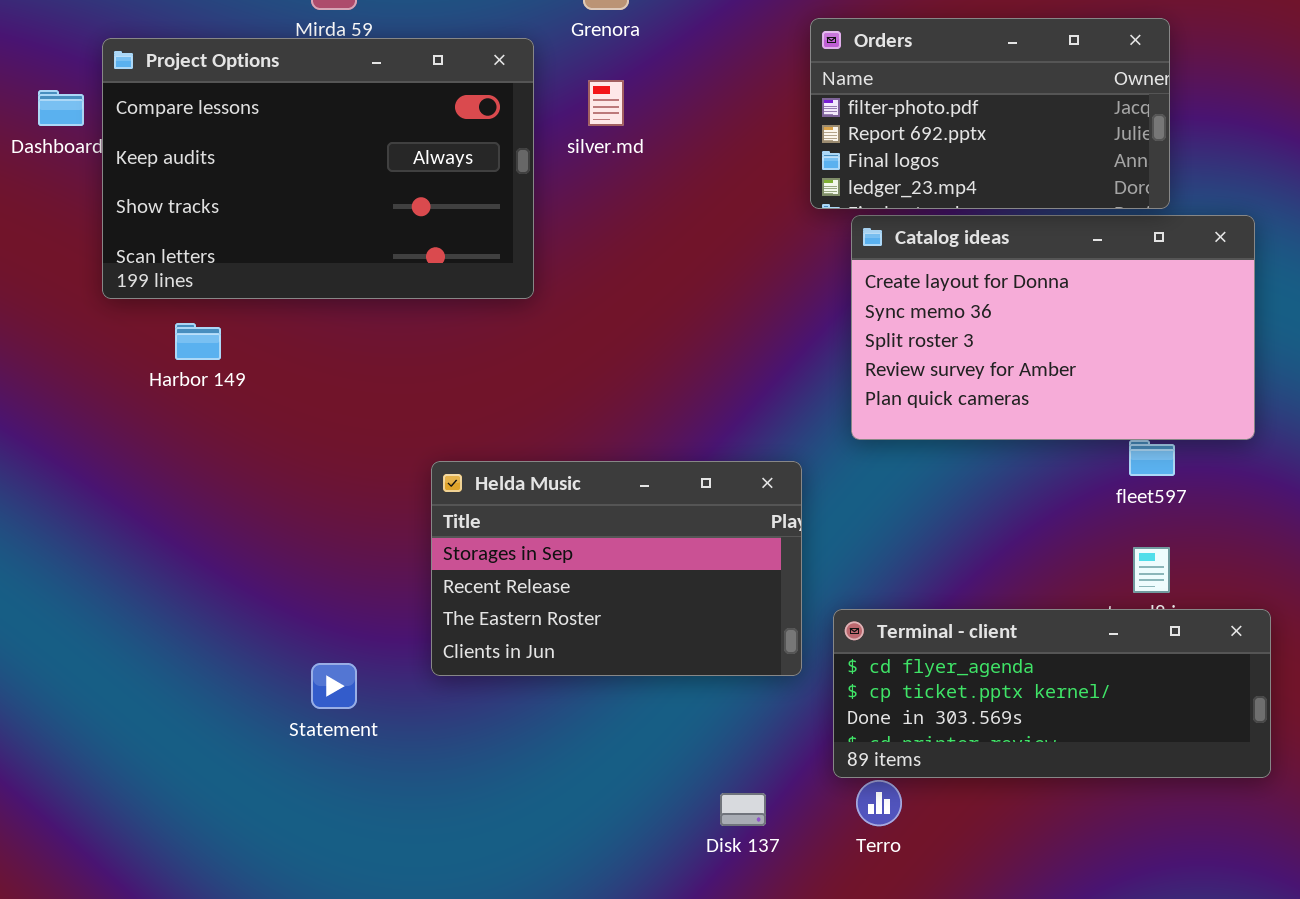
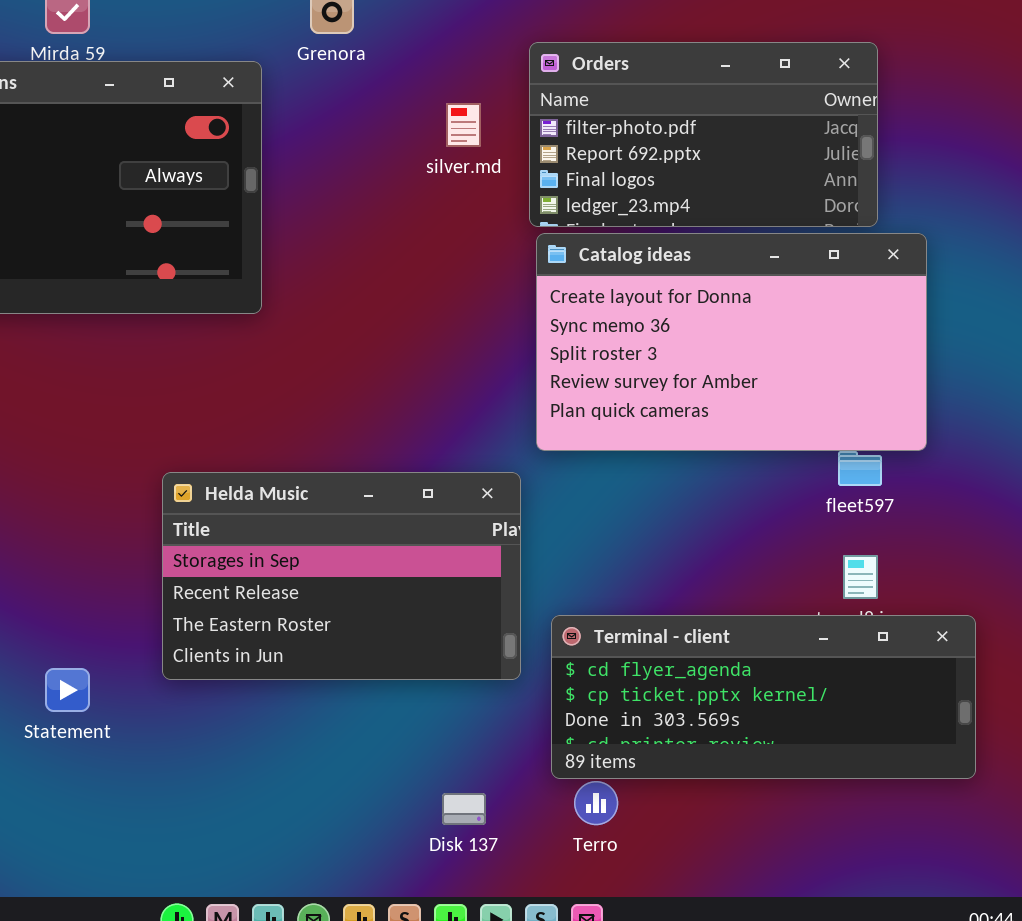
silver.md: [588,80,624,126] -> [446,103,481,147], moved
Catalog ideas: [851,215,1255,440] -> [536,233,927,451], moved

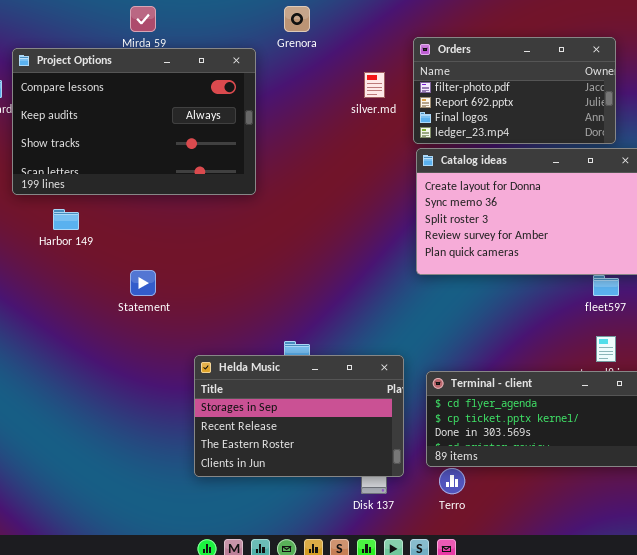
Helda Music: [162,472,521,680] -> [194,355,404,477], moved
Statement: [45,668,90,712] -> [130,270,156,296], moved

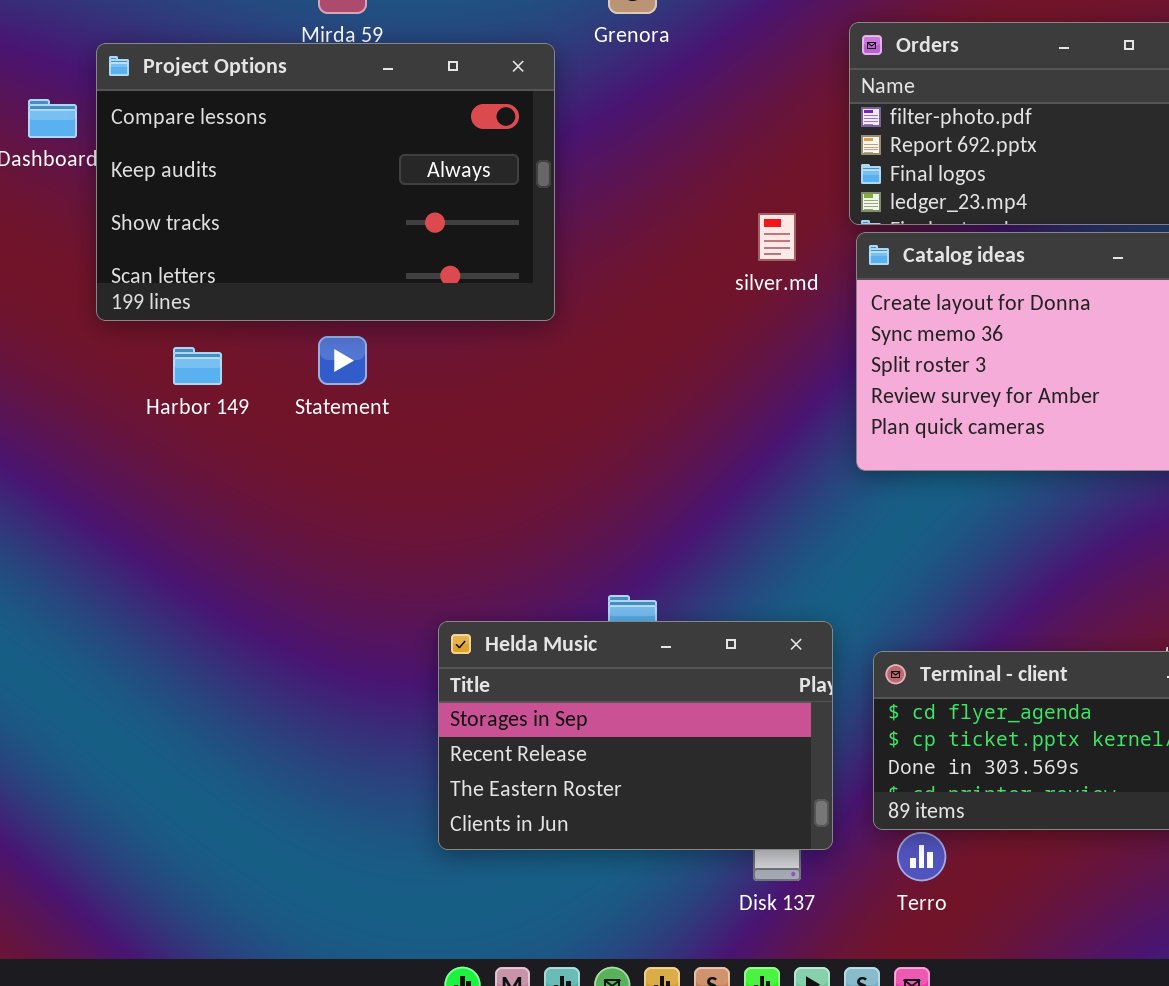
silver.md: [364,72,385,98] -> [758,213,796,261], moved
Statement: [130,270,156,296] -> [318,336,367,385], moved

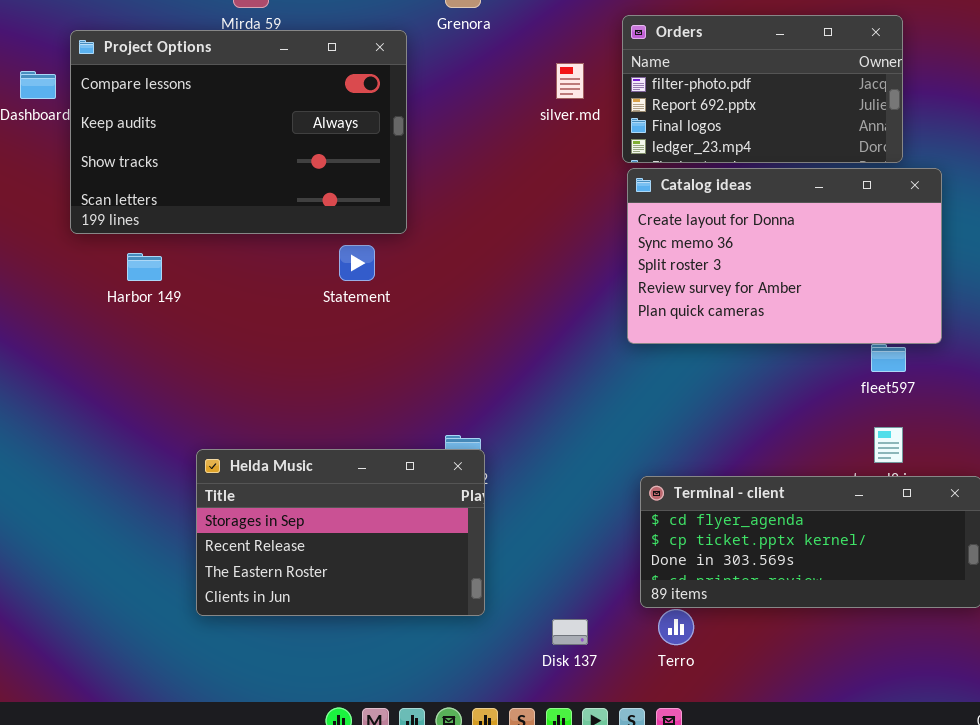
silver.md: [758,213,796,261] -> [556,63,584,99], moved
Statement: [318,336,367,385] -> [339,245,375,281], moved
Helda Music: [438,621,833,850] -> [196,449,485,616], moved

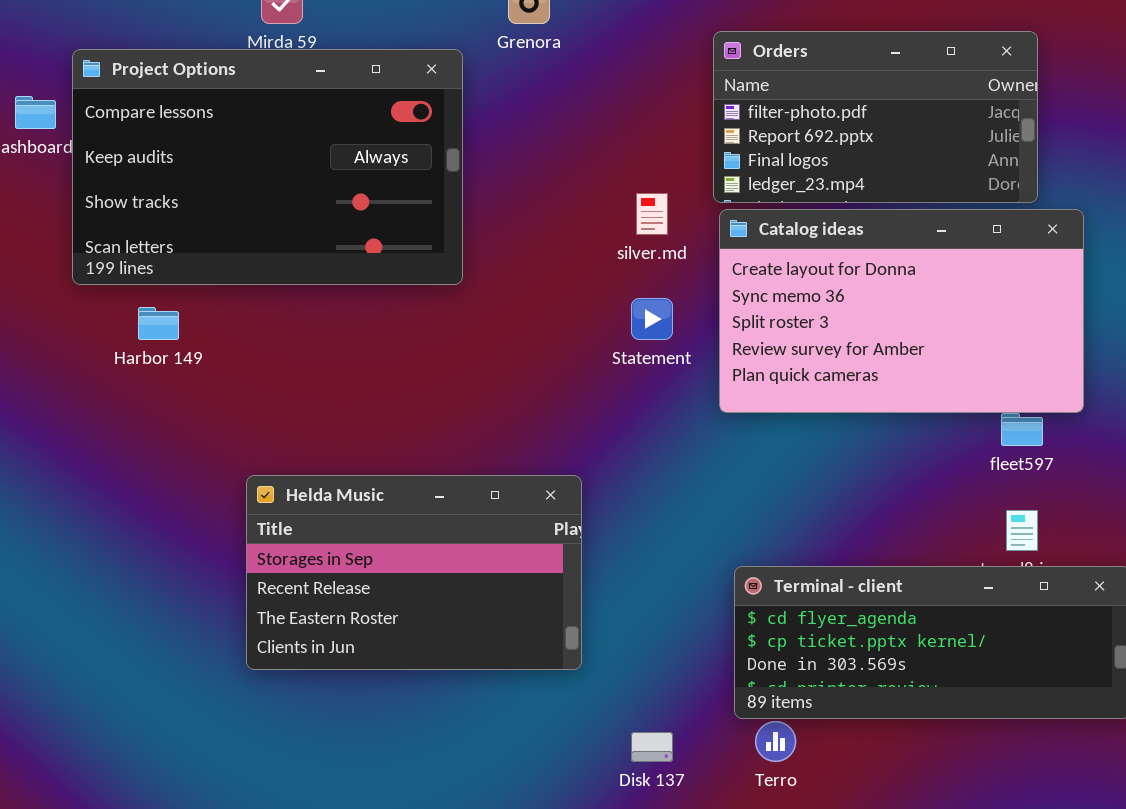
silver.md: [556,63,584,99] -> [636,193,668,235], moved
Statement: [339,245,375,281] -> [631,298,673,340], moved
Helda Music: [196,449,485,616] -> [246,475,582,670], moved

